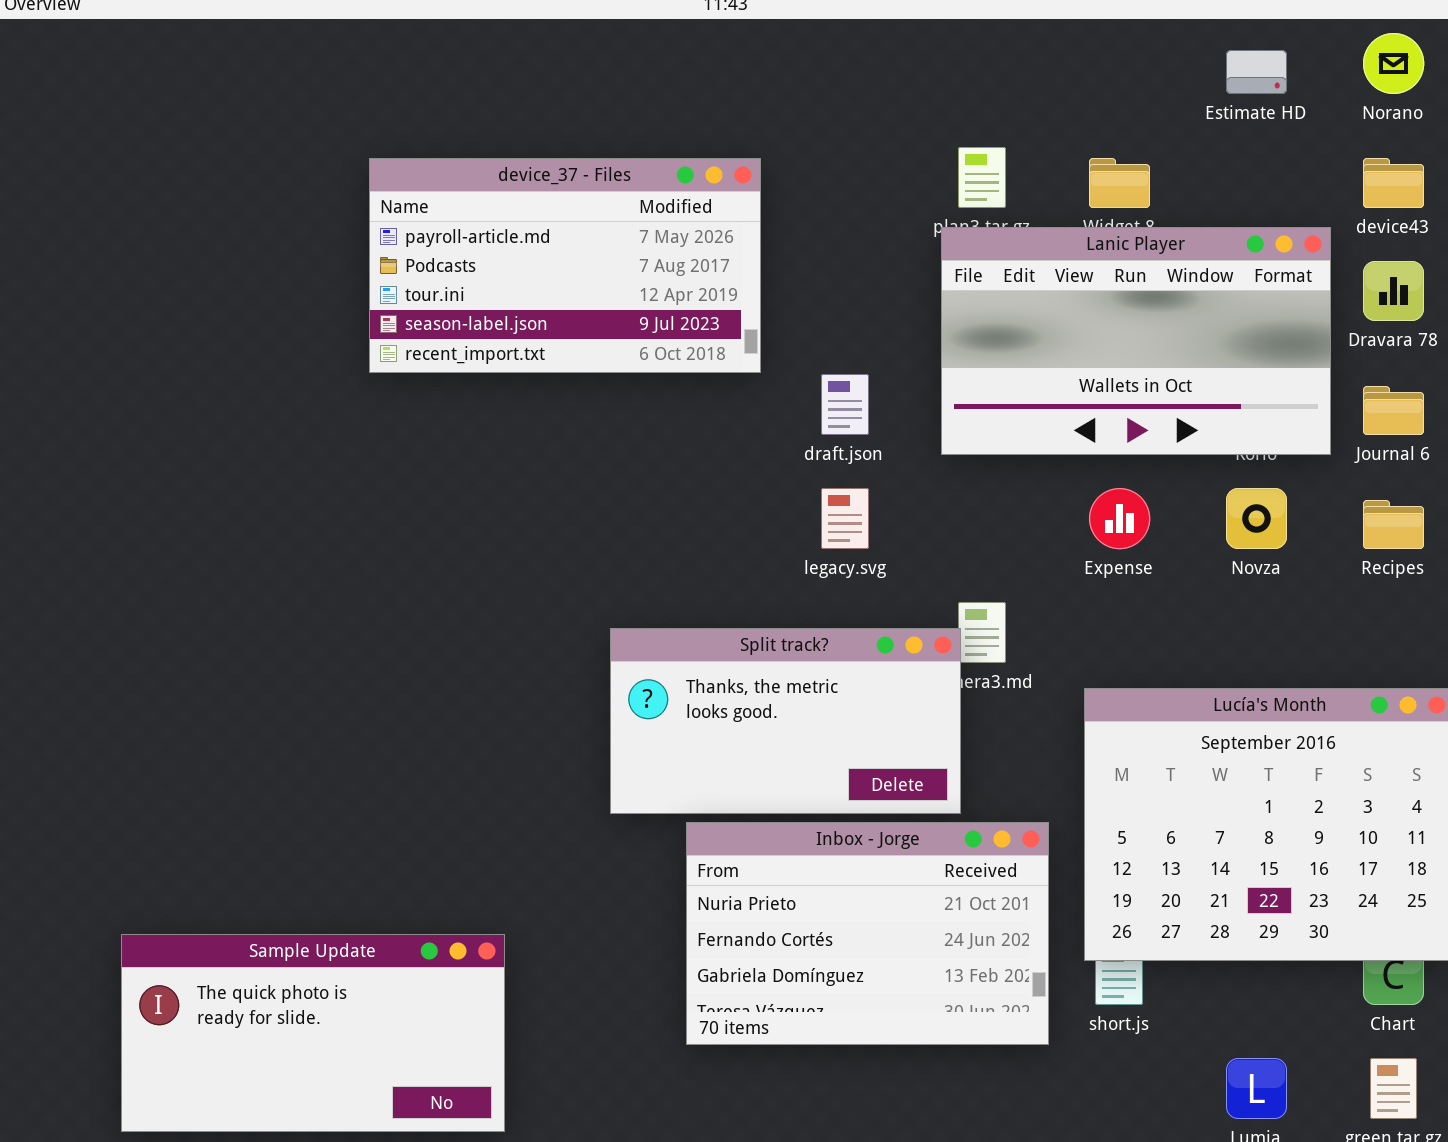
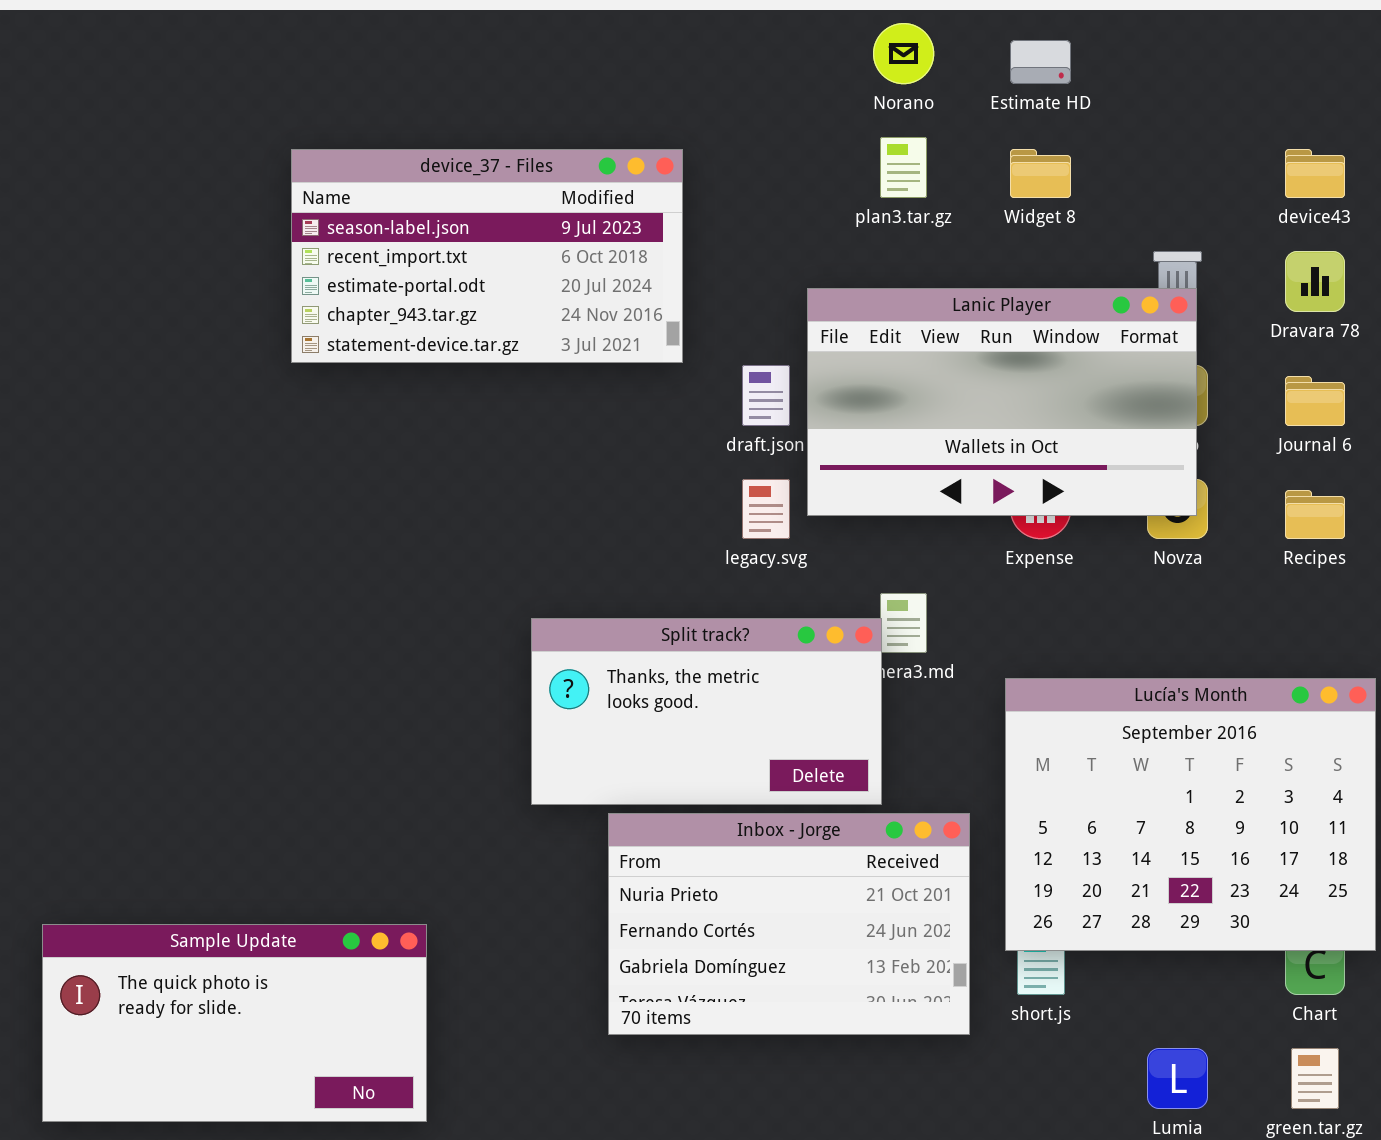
Norano: [1363,33,1424,94] -> [873,23,934,84], moved
Estimate HD: [1226,50,1287,94] -> [1010,40,1071,84], moved
device_37 - Files: [369,158,761,373] -> [291,149,683,363], scrolled down 3 rows
Lanic Player: [941,227,1331,455] -> [807,288,1197,516], moved

